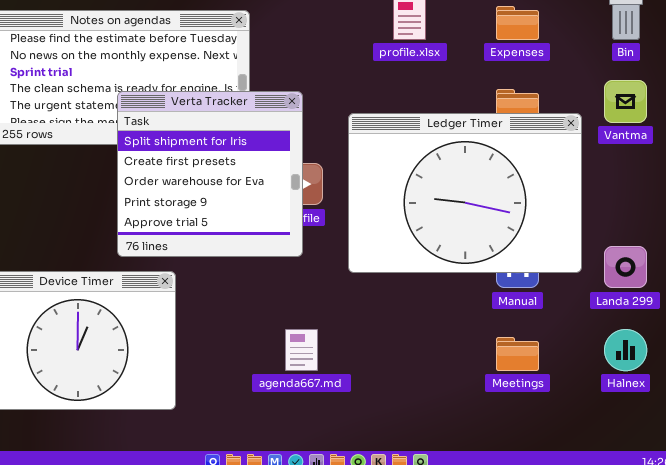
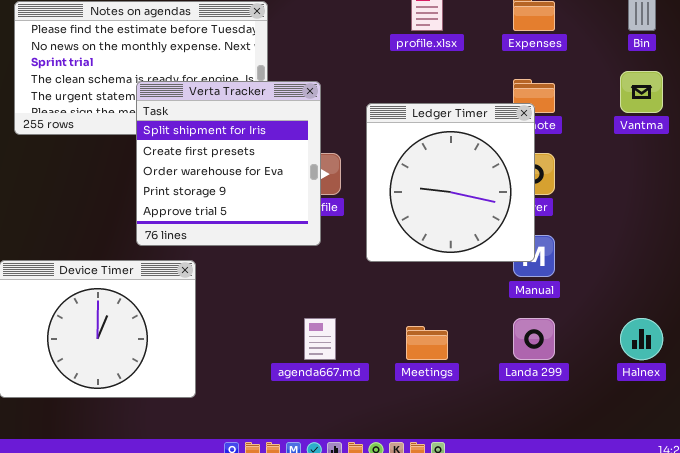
Ledger Timer: [348,113,582,273] -> [366,103,535,262], resized
Landa 299: [604,246,647,288] -> [513,318,555,360], moved
Meetings: [496,337,539,371] -> [406,326,448,360], moved

